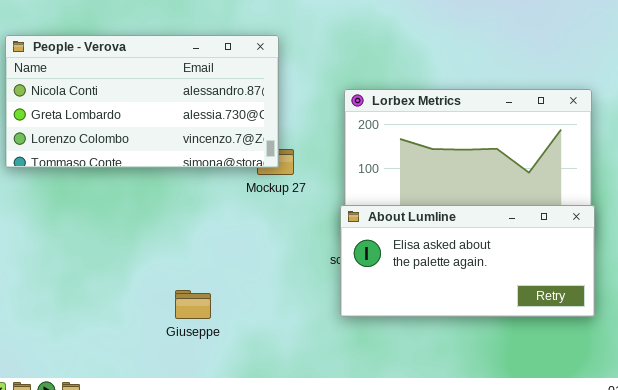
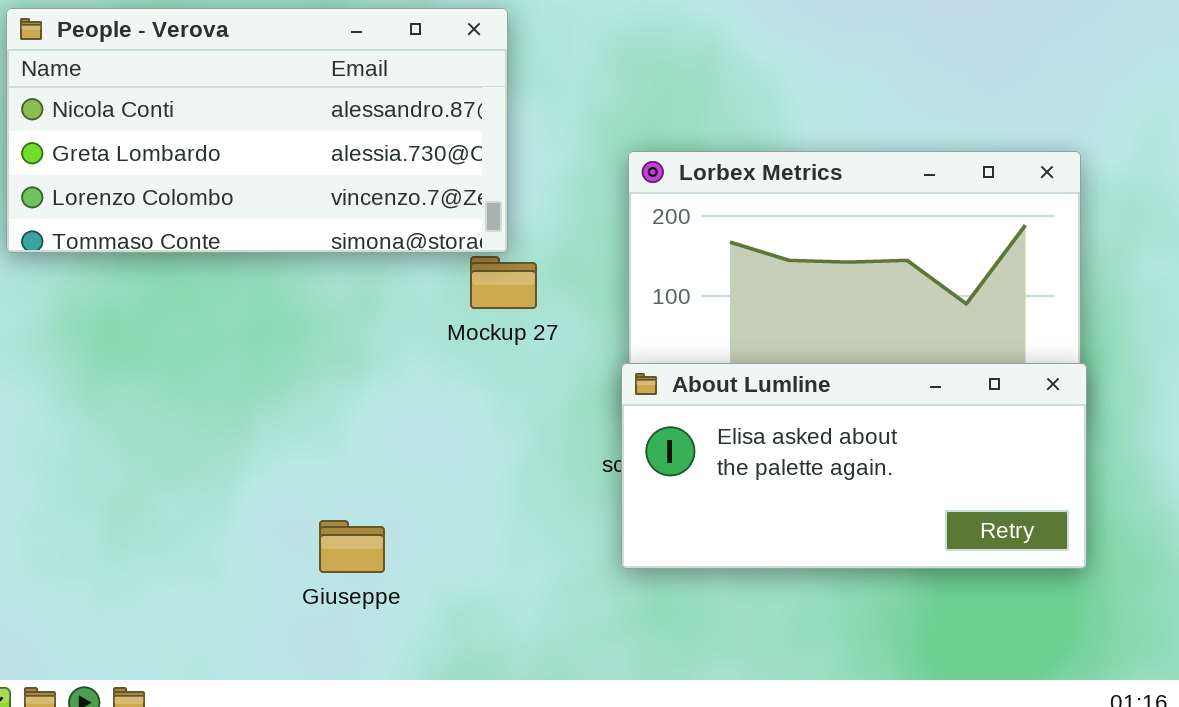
People - Verova: [5,35,279,168] -> [6,8,508,253], moved

